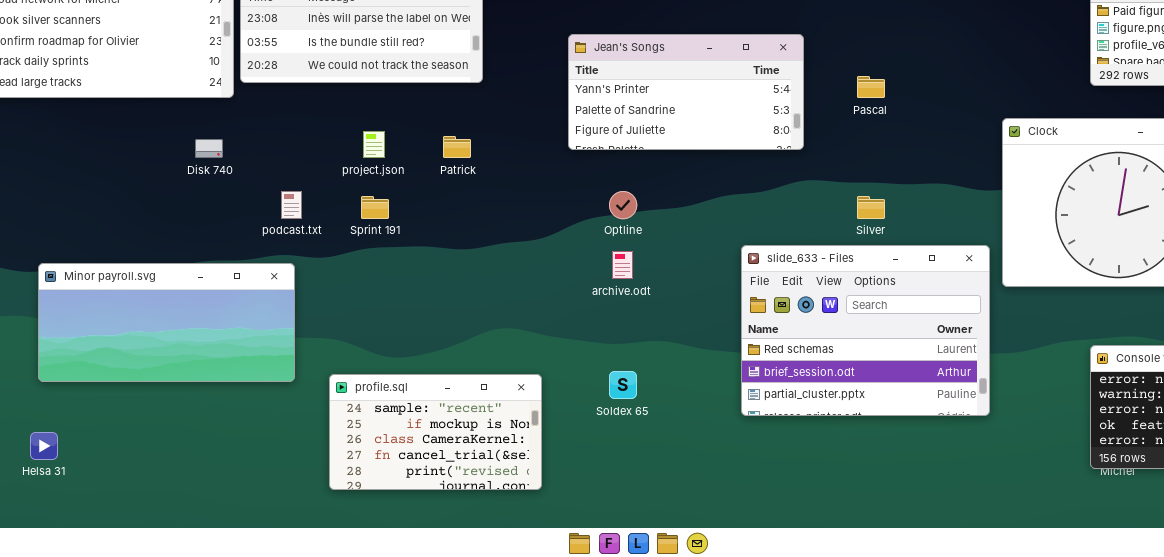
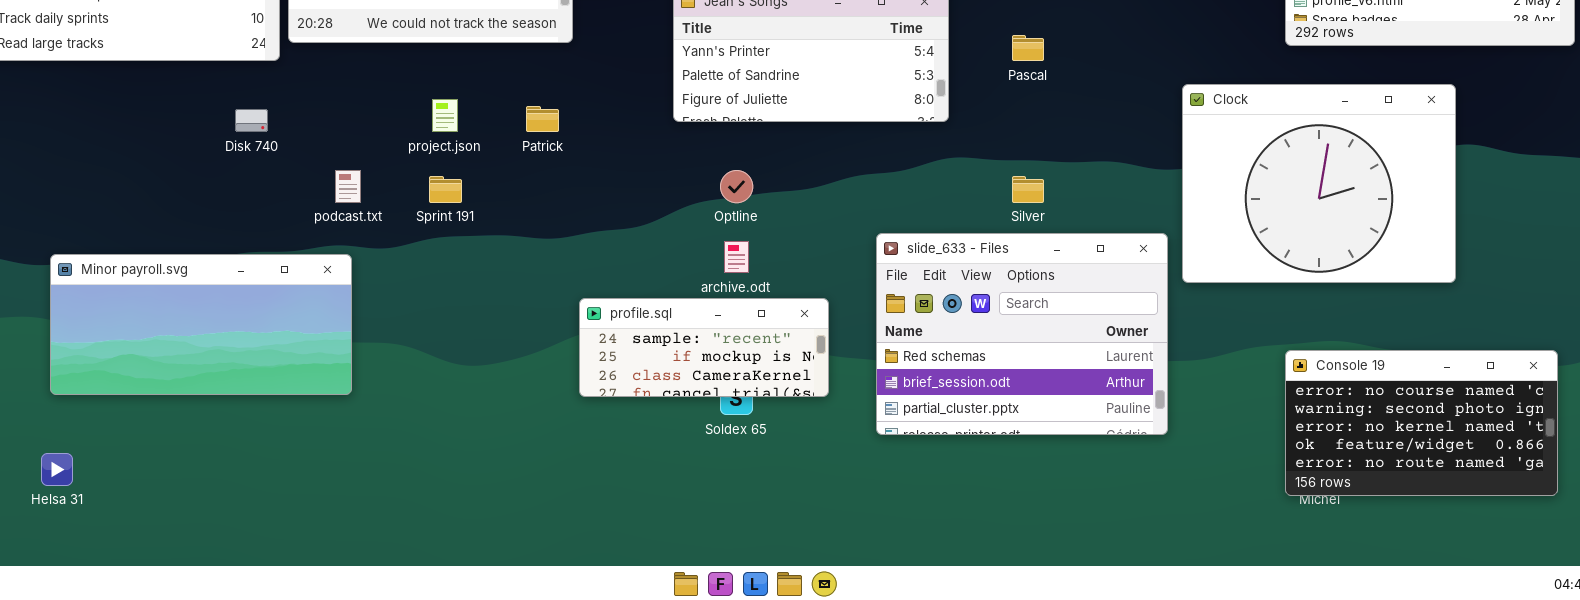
profile.sql: [329,374,542,490] -> [579,298,829,397], moved, resized

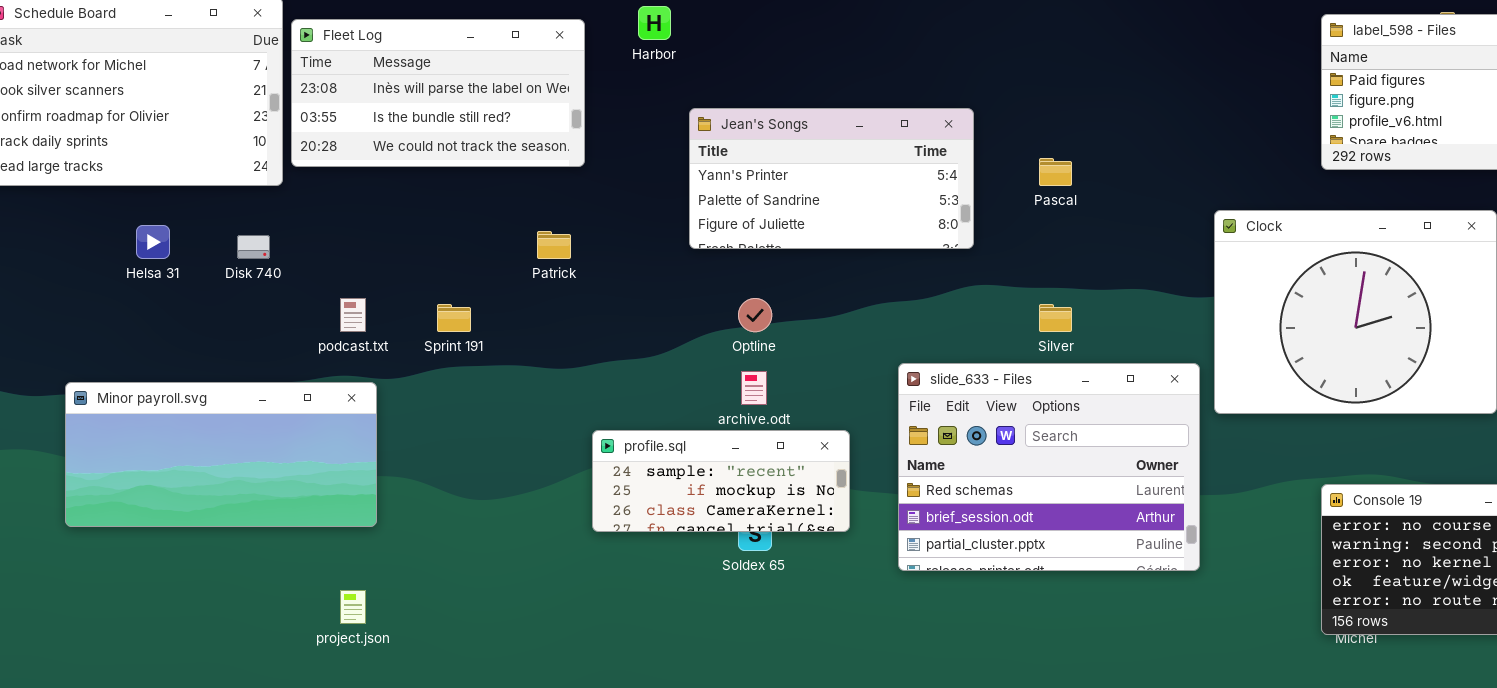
project.json: [432,99,458,132] -> [340,590,366,624], moved
Minor payroll.svg: [50,254,352,395] -> [65,382,377,527], moved
Helsa 31: [41,453,73,486] -> [136,225,170,259], moved

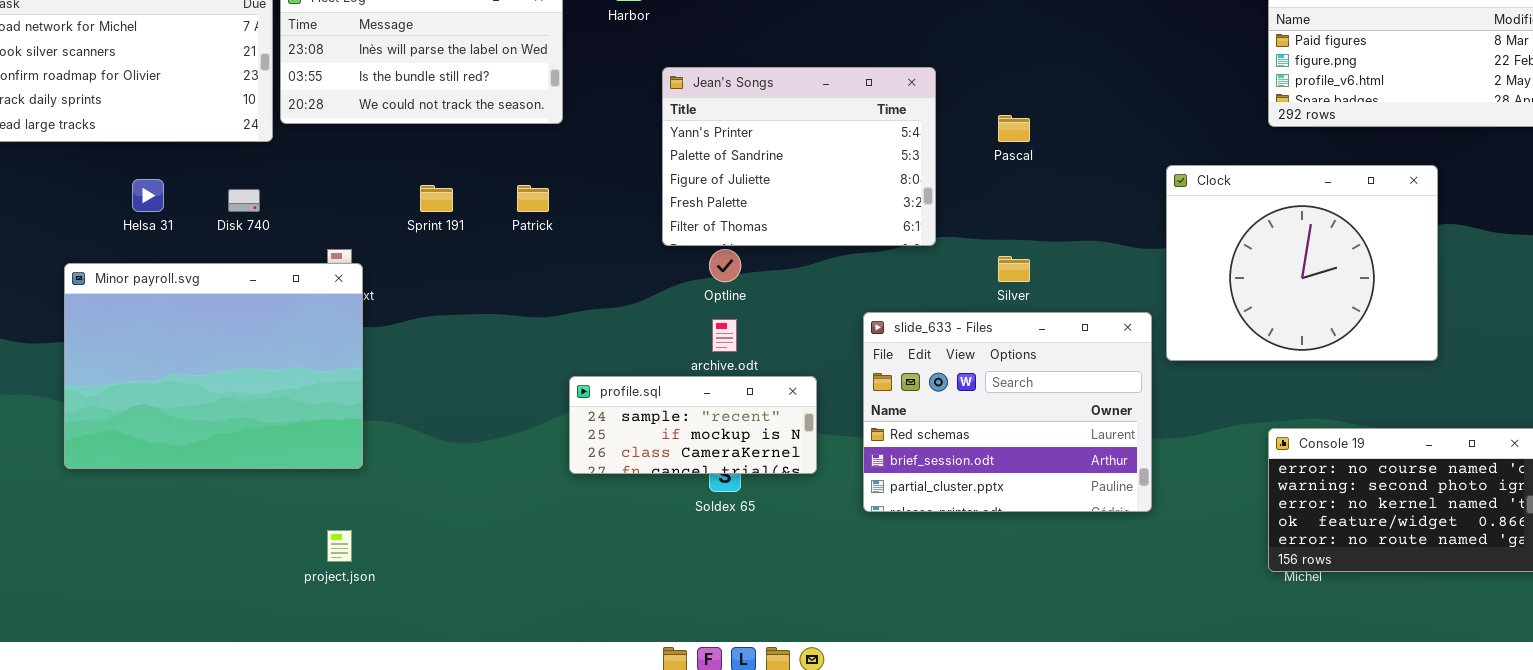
Jean's Songs: [689,108,974,249] -> [662,67,936,246], resized
Sprint 191: [437,304,471,332] -> [420,185,453,212], moved
Minor payroll.svg: [65,382,377,527] -> [64,263,363,469], resized

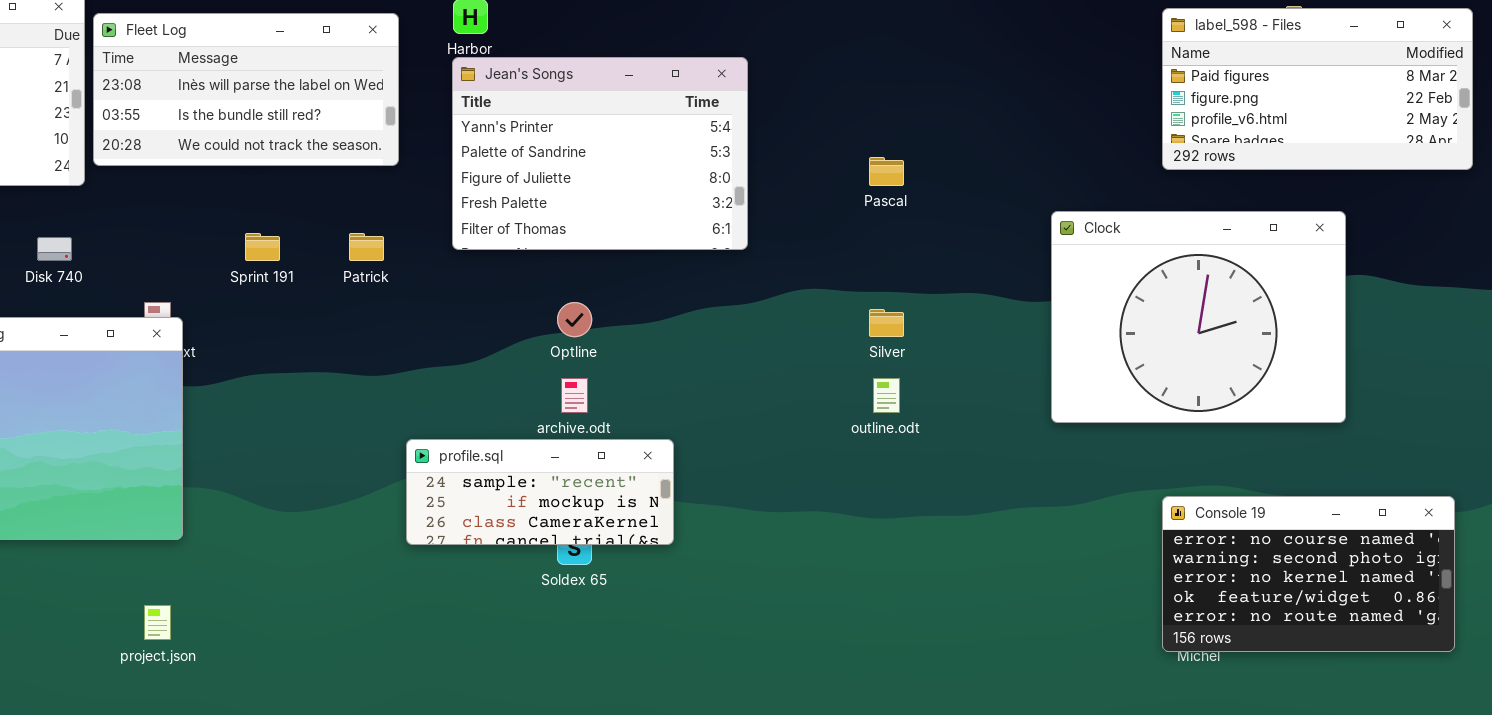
Jean's Songs: [662,67,936,246] -> [452,57,748,250], moved
slide_633 - Files: [863,312,1152,512] -> none, closed

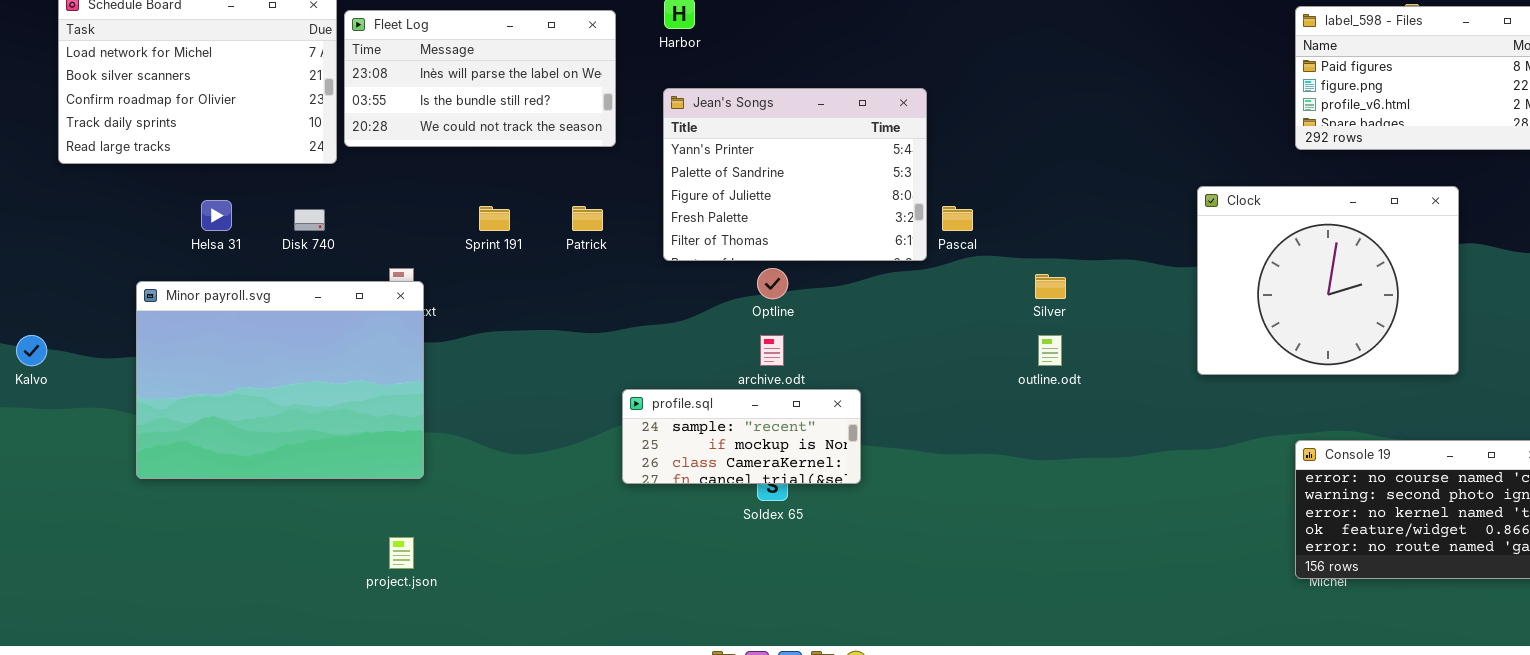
Jean's Songs: [452,57,748,250] -> [663,88,927,261], moved
Pascal: [869,157,904,186] -> [942,206,973,231], moved

